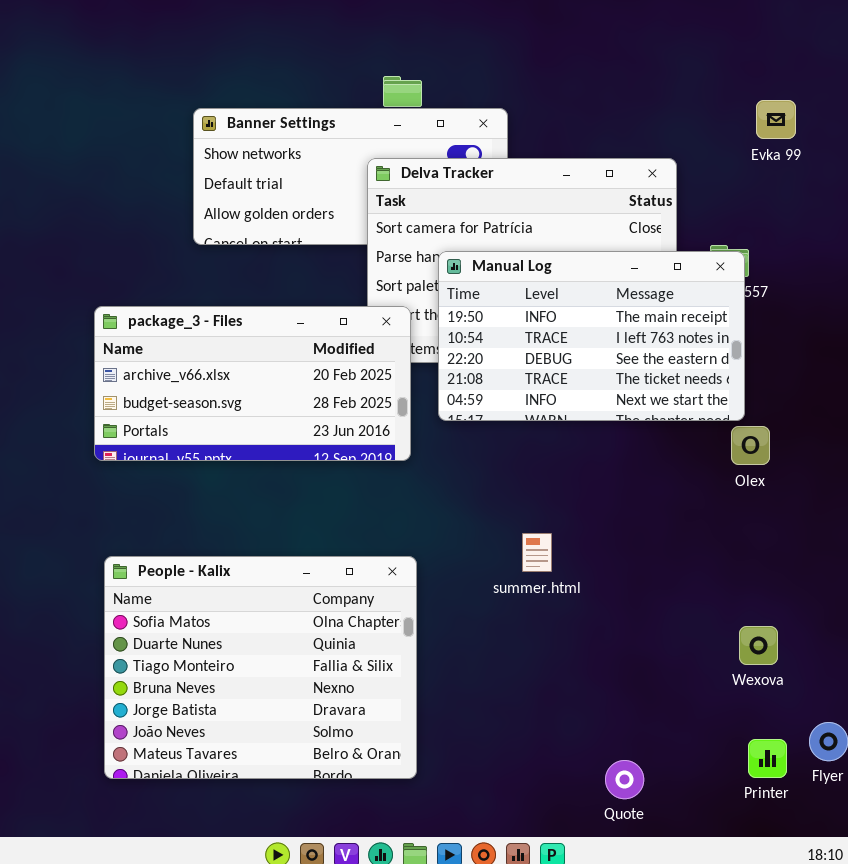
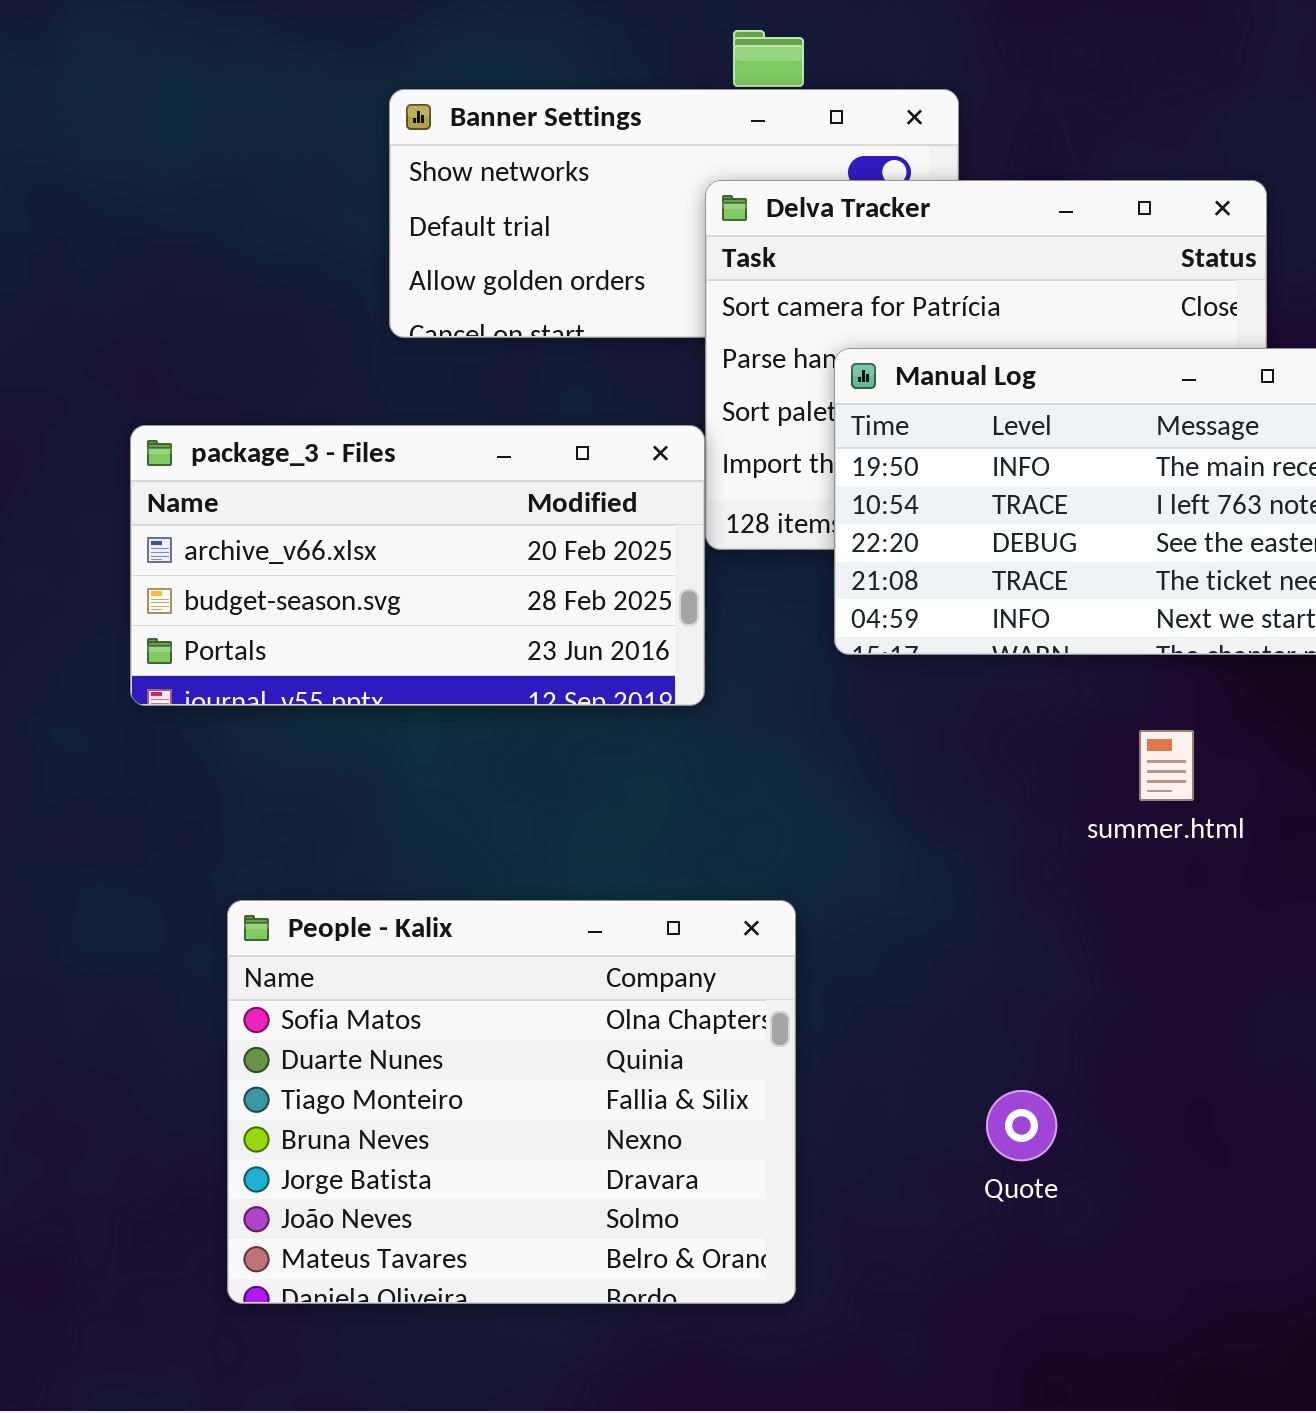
package_3 - Files: [94,306,411,461] -> [130,425,705,706], moved
summer.html: [522,533,552,572] -> [1139,730,1194,801], moved
Quote: [605,760,644,799] -> [986,1090,1057,1161], moved

